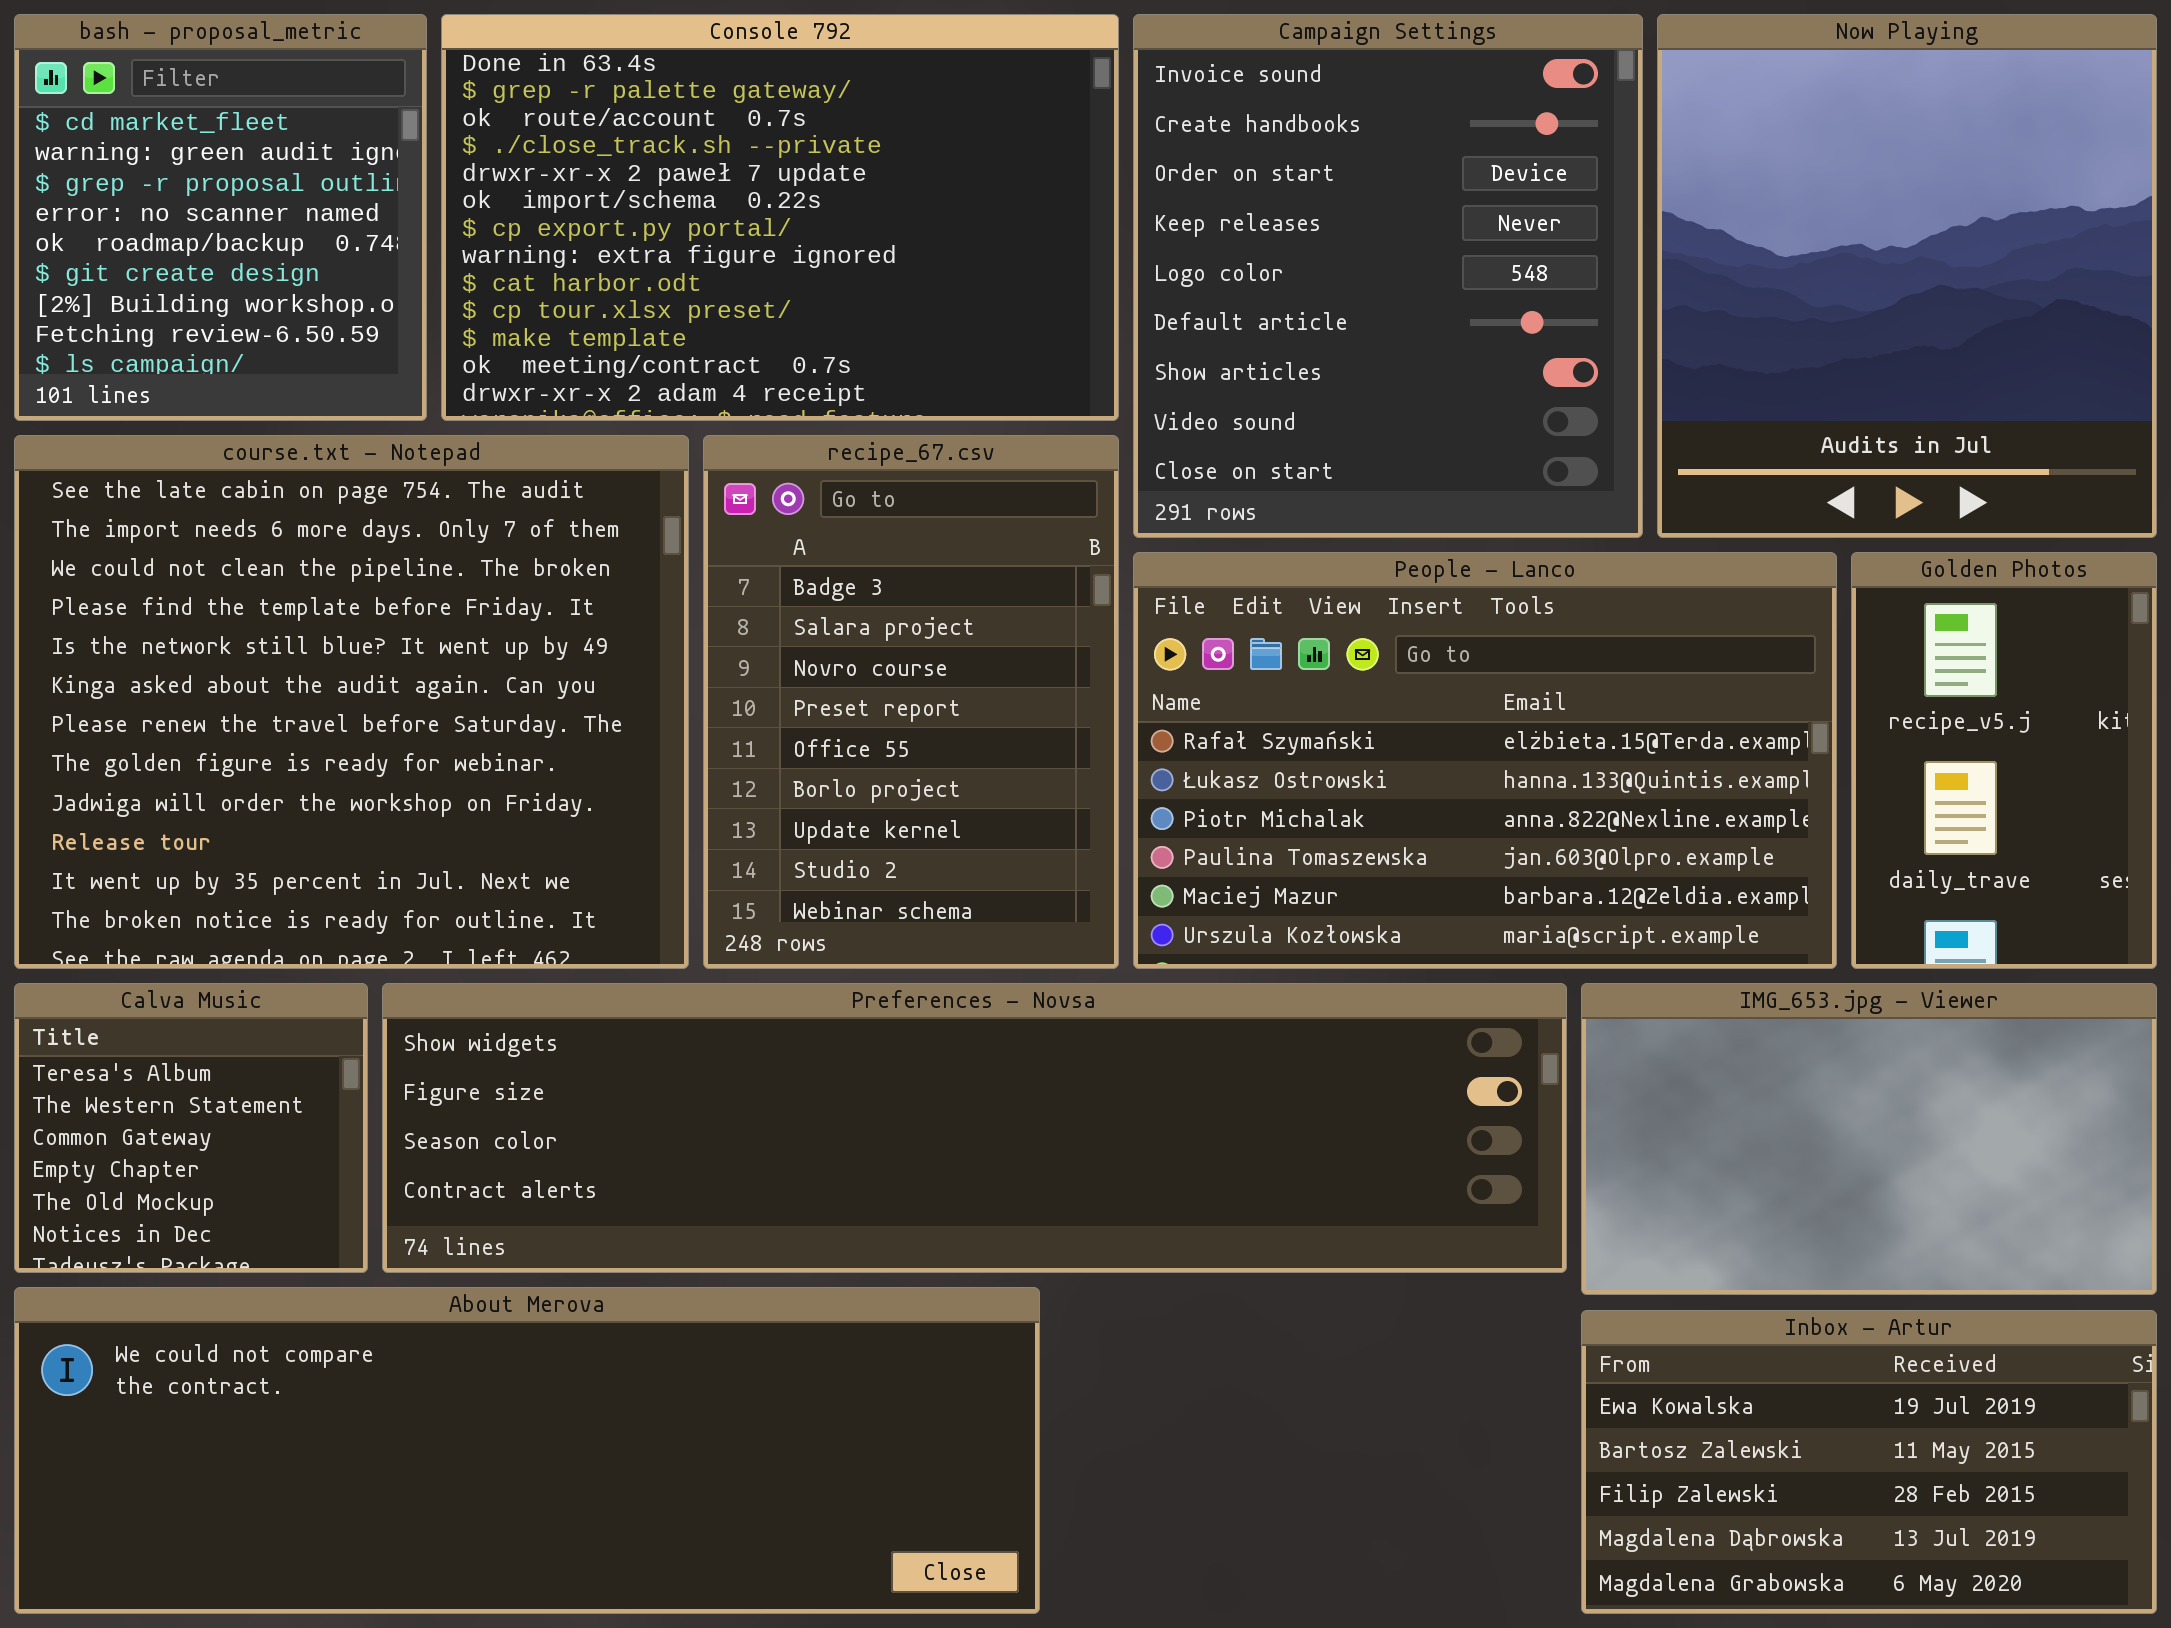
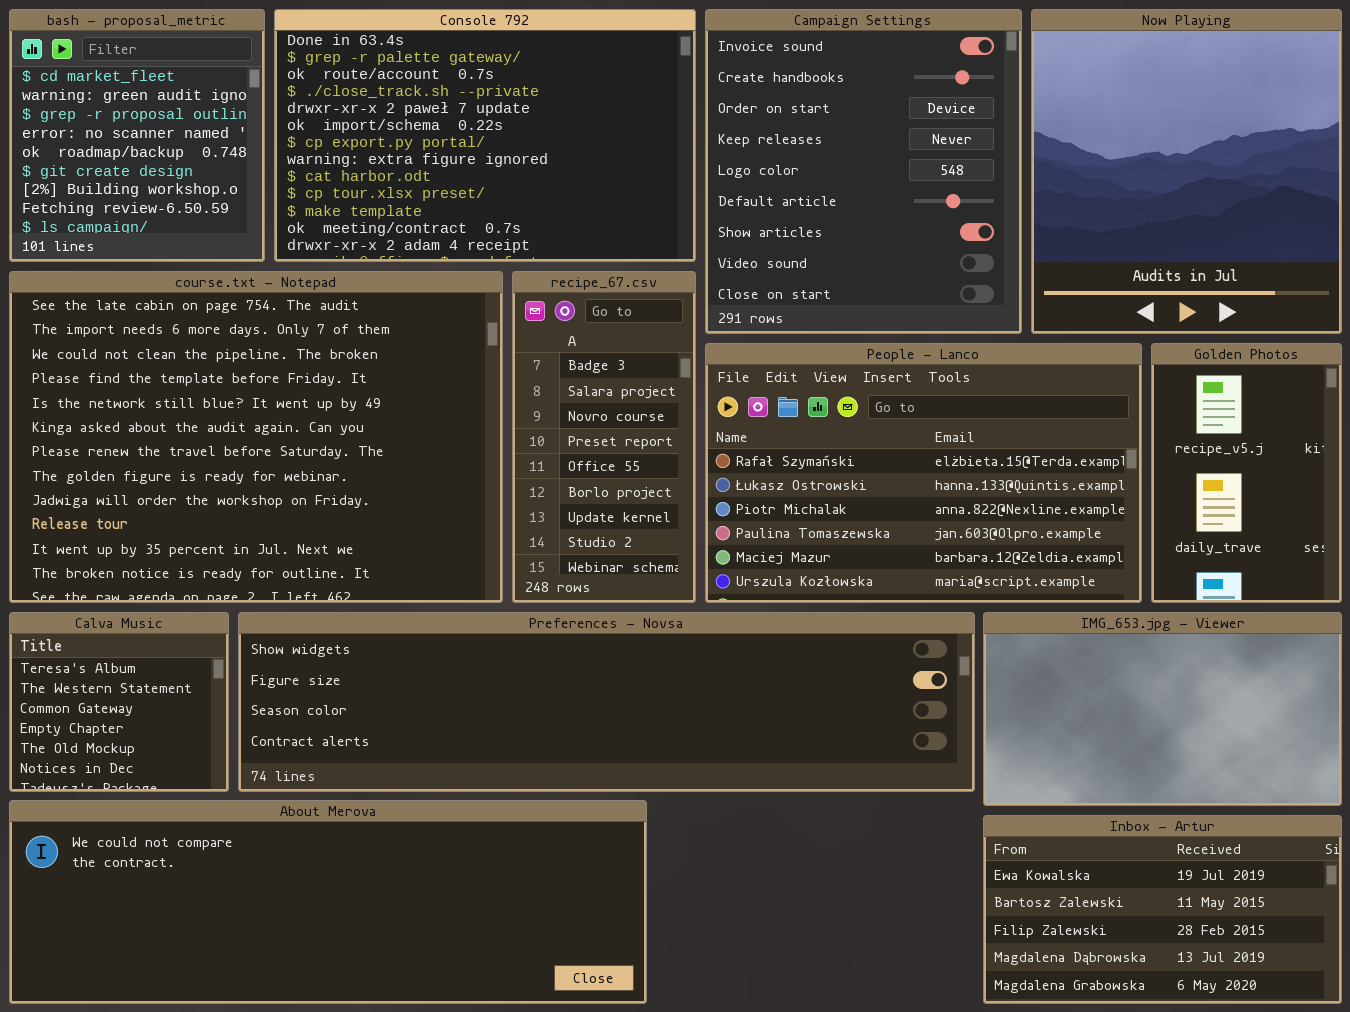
course.txt - Notepad: [14,435,689,969] -> [9,271,503,603], resized
recipe_67.csv: [703,435,1119,969] -> [512,271,696,603], resized

